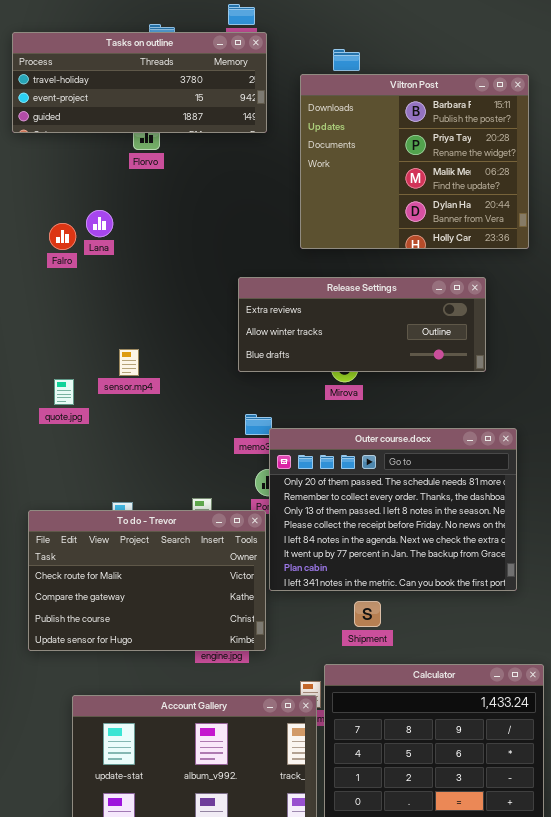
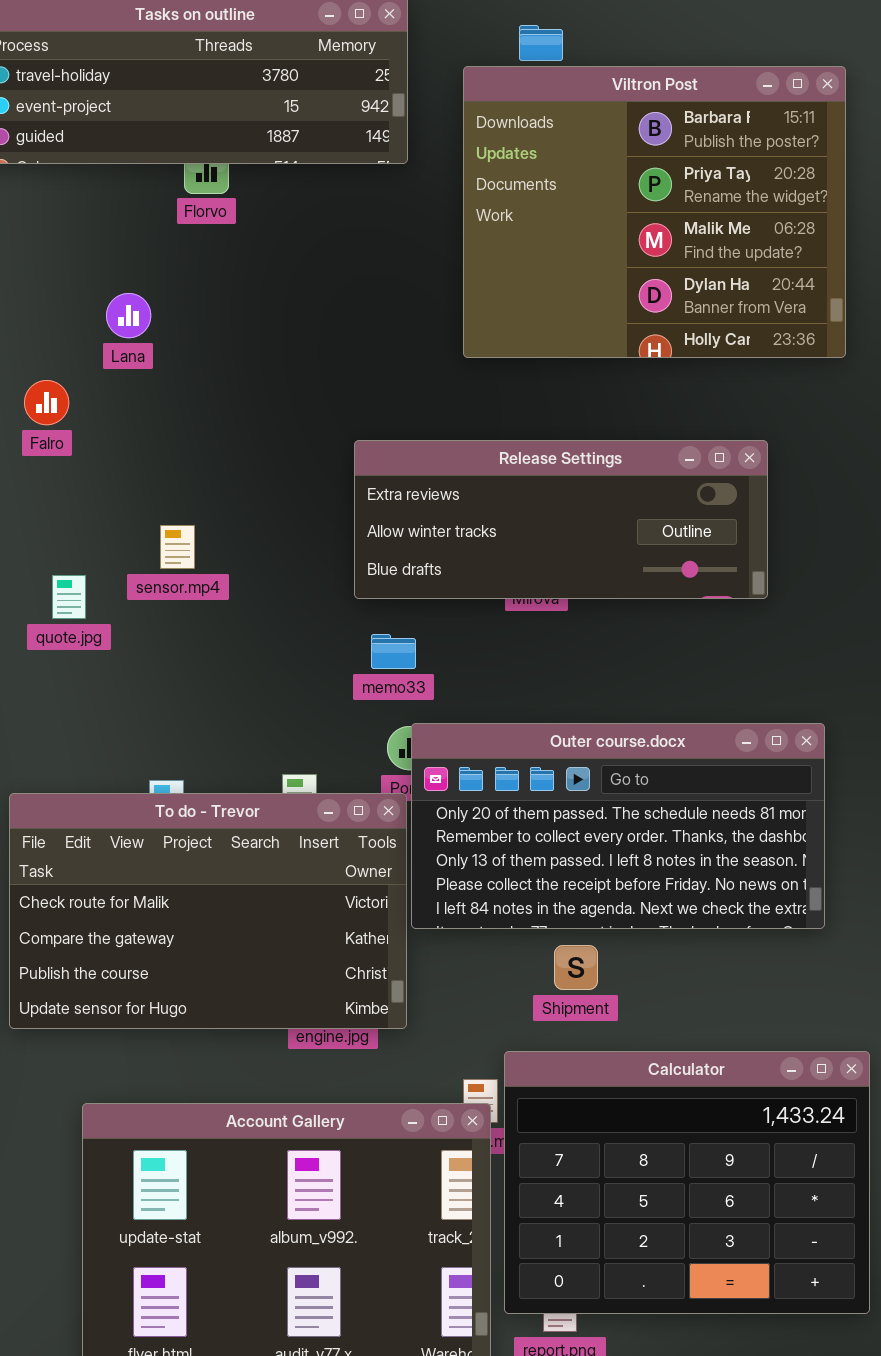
Falro: [49,223,76,250] -> [24,380,69,425], moved
Release Settings: [238,277,486,372] -> [354,440,768,599], moved
Outer course.docx: [269,428,517,591] -> [411,723,825,929], resized

